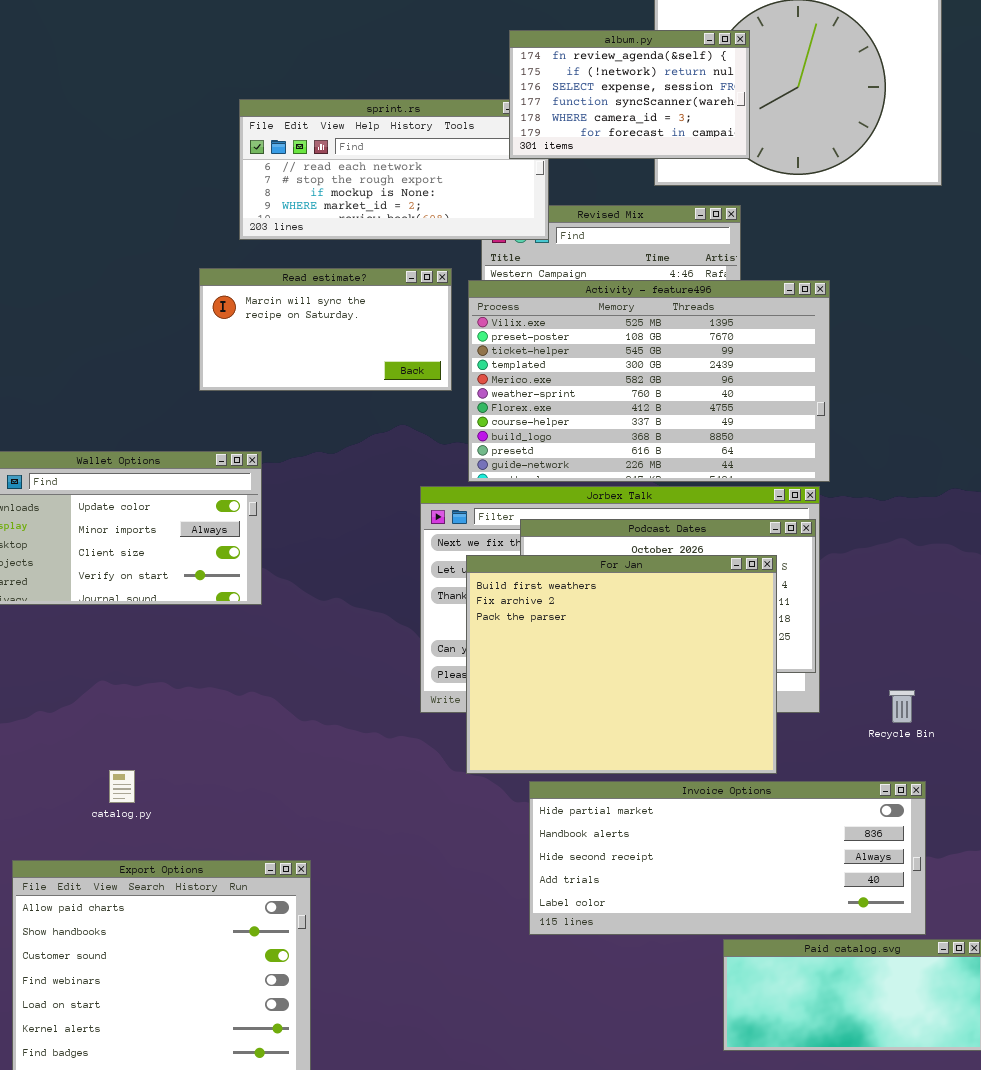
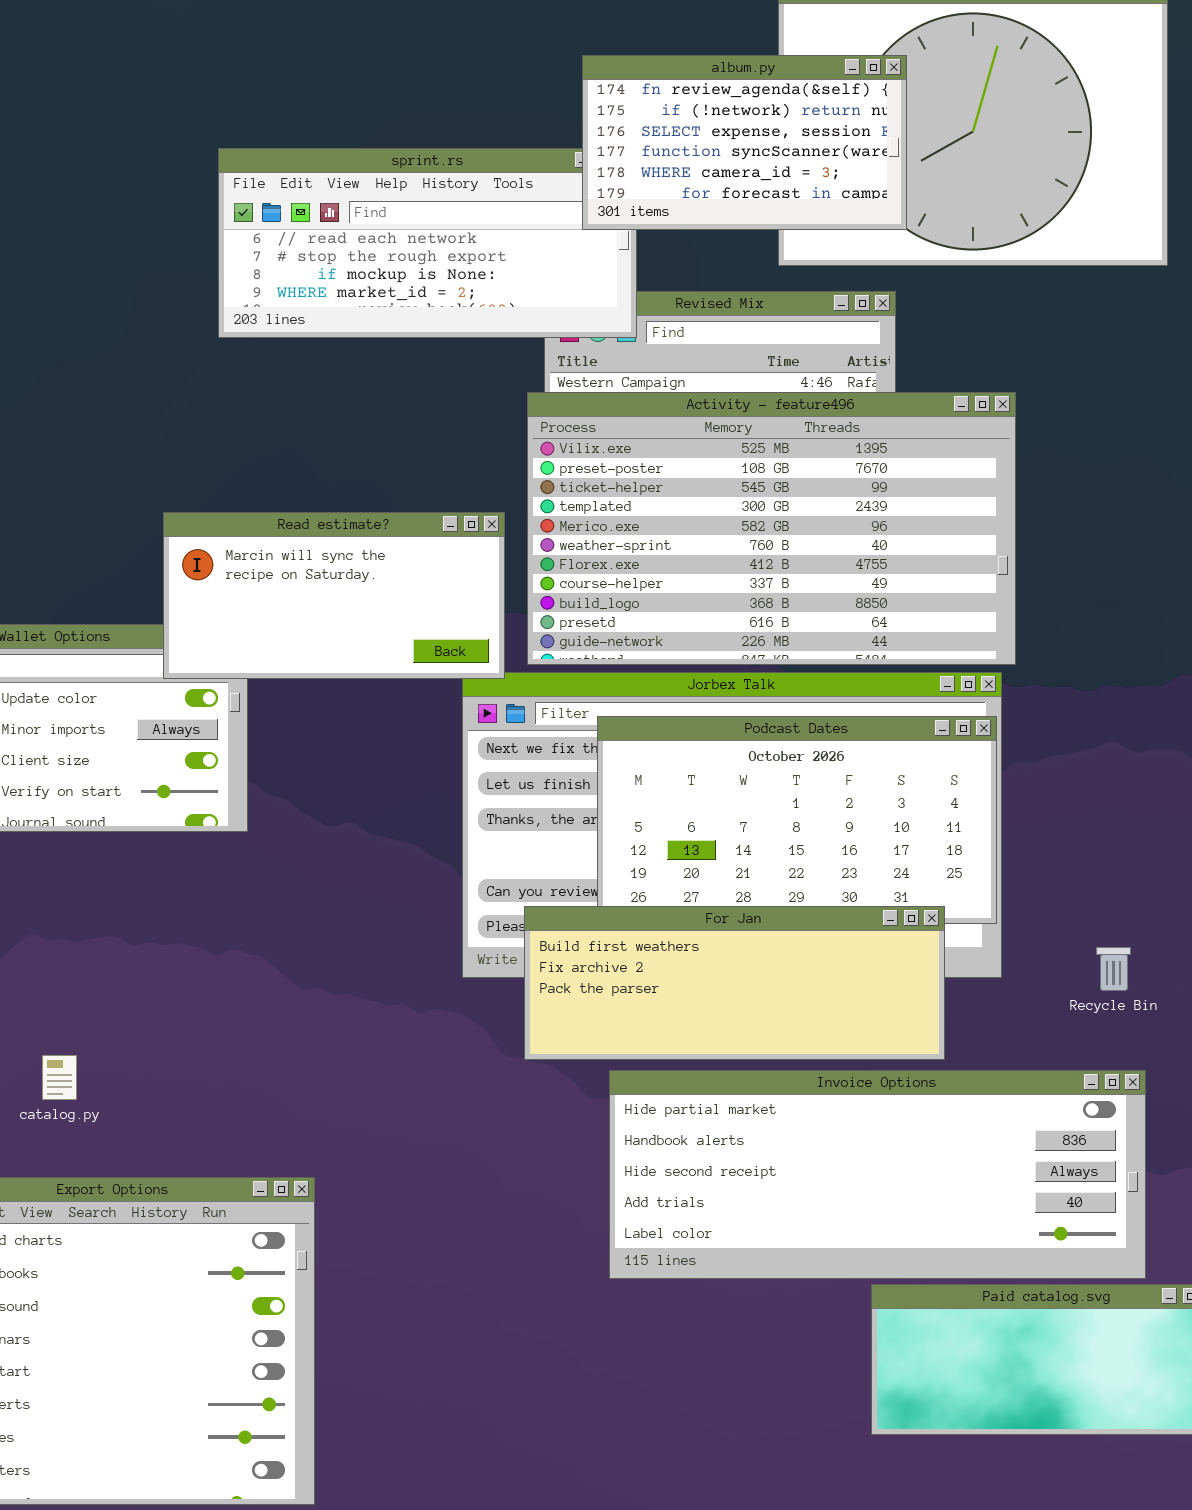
Read estimate?: [199,268,452,391] -> [163,512,505,679], moved
For Jan: [466,555,777,774] -> [524,906,945,1060], resized

